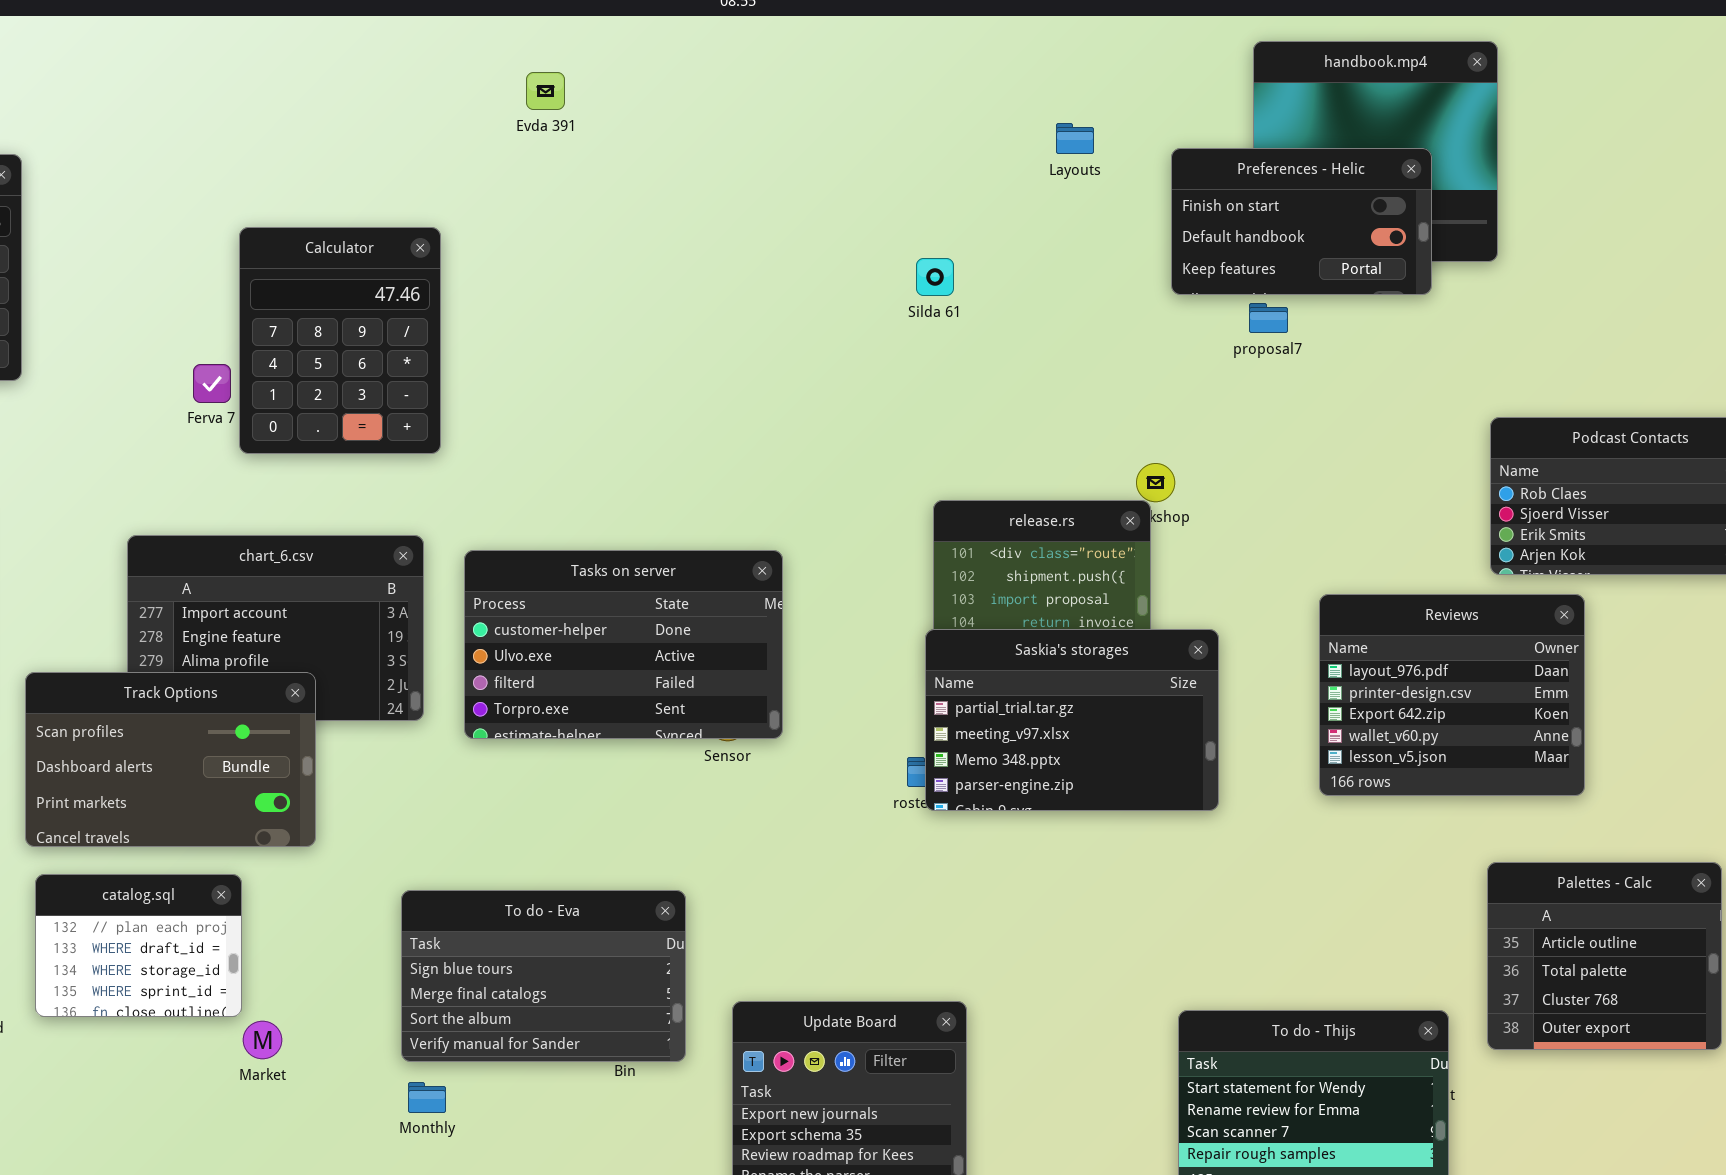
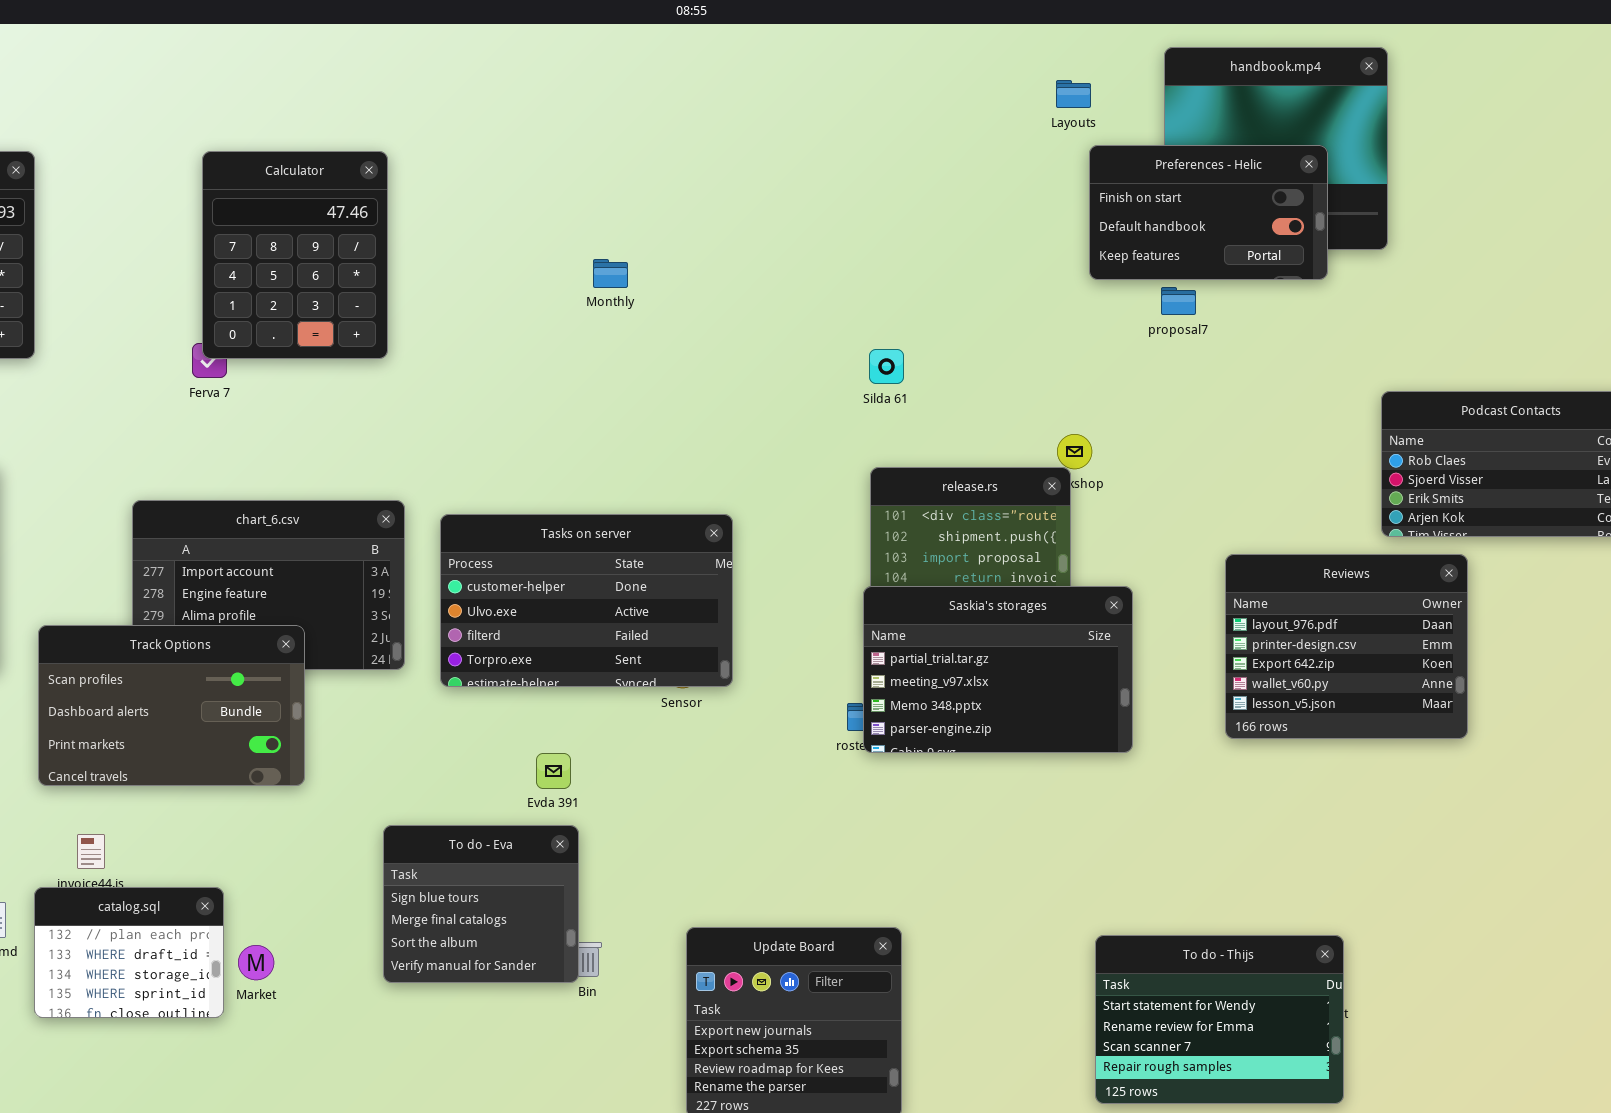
Evda 391: [526,72,565,110] -> [536,753,571,789], moved
Layouts: [1056,123,1094,154] -> [1056,80,1091,108], moved
Calculator: [239,227,441,454] -> [202,151,388,359], moved
Silda 61: [916,258,954,296] -> [869,349,904,384], moved
Palettes - Calc: [1487,862,1722,1050] -> none, closed
catalog.sql: [35,874,242,1017] -> [34,887,224,1018], moved
To do - Eva: [401,890,686,1062] -> [383,825,579,983], resized
Monthly: [408,1082,446,1113] -> [593,259,628,288], moved

